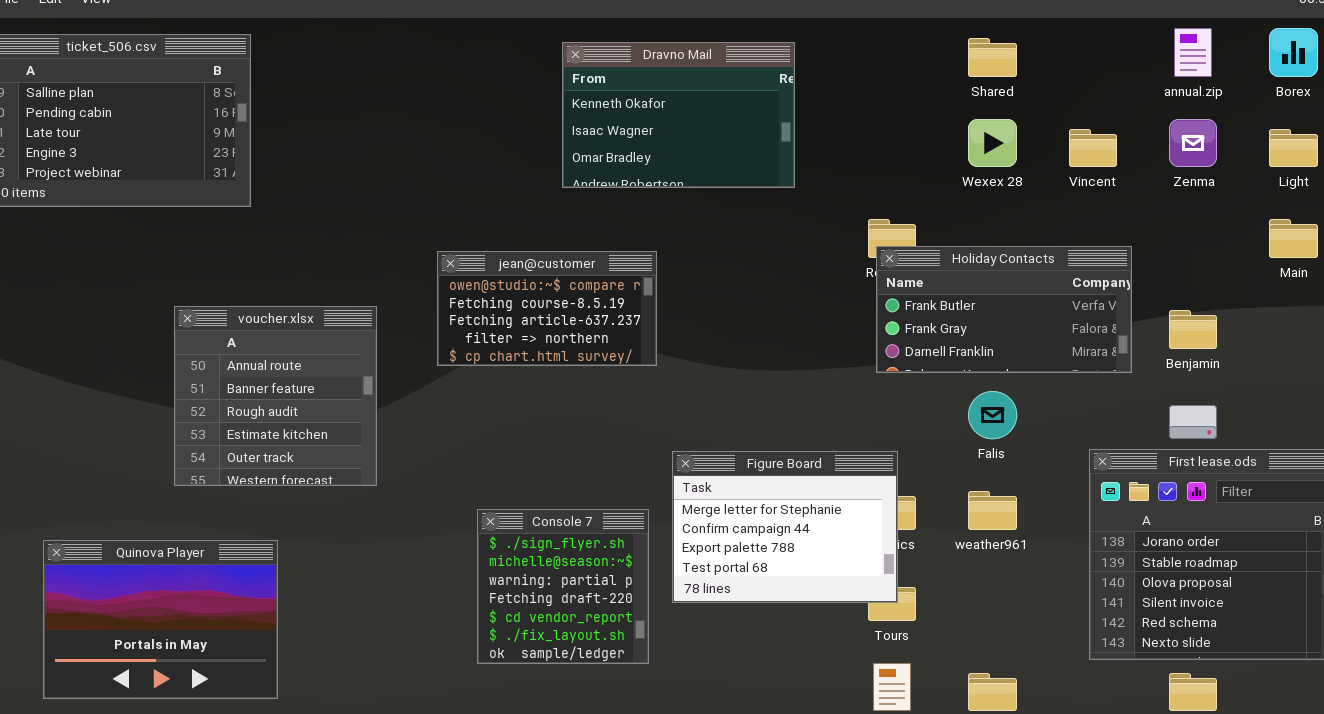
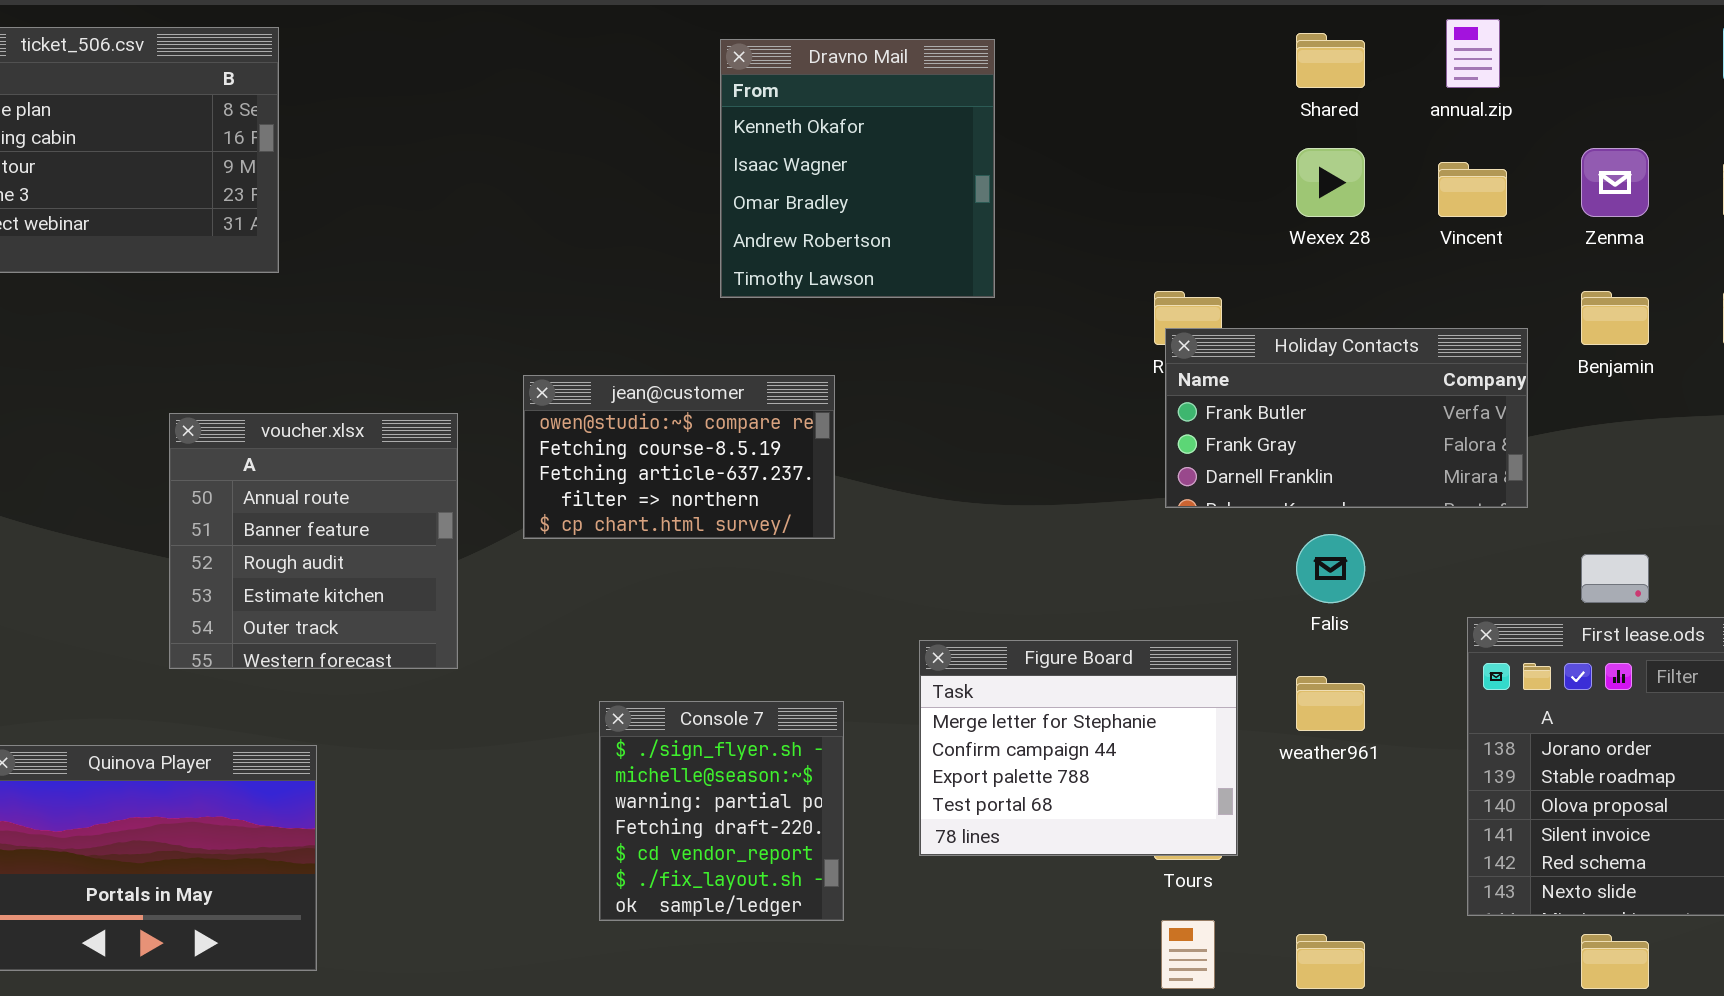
annual.zip: [1174,28,1212,77] -> [1446,19,1500,88], moved
Dravno Mail: [562,42,795,188] -> [720,39,995,298], resized
jean@customer: [437,251,657,366] -> [523,375,835,539], moved
Benjamin: [1169,310,1217,349] -> [1581,291,1649,345], moved
Figure Board: [672,451,898,603] -> [919,640,1238,856], moved

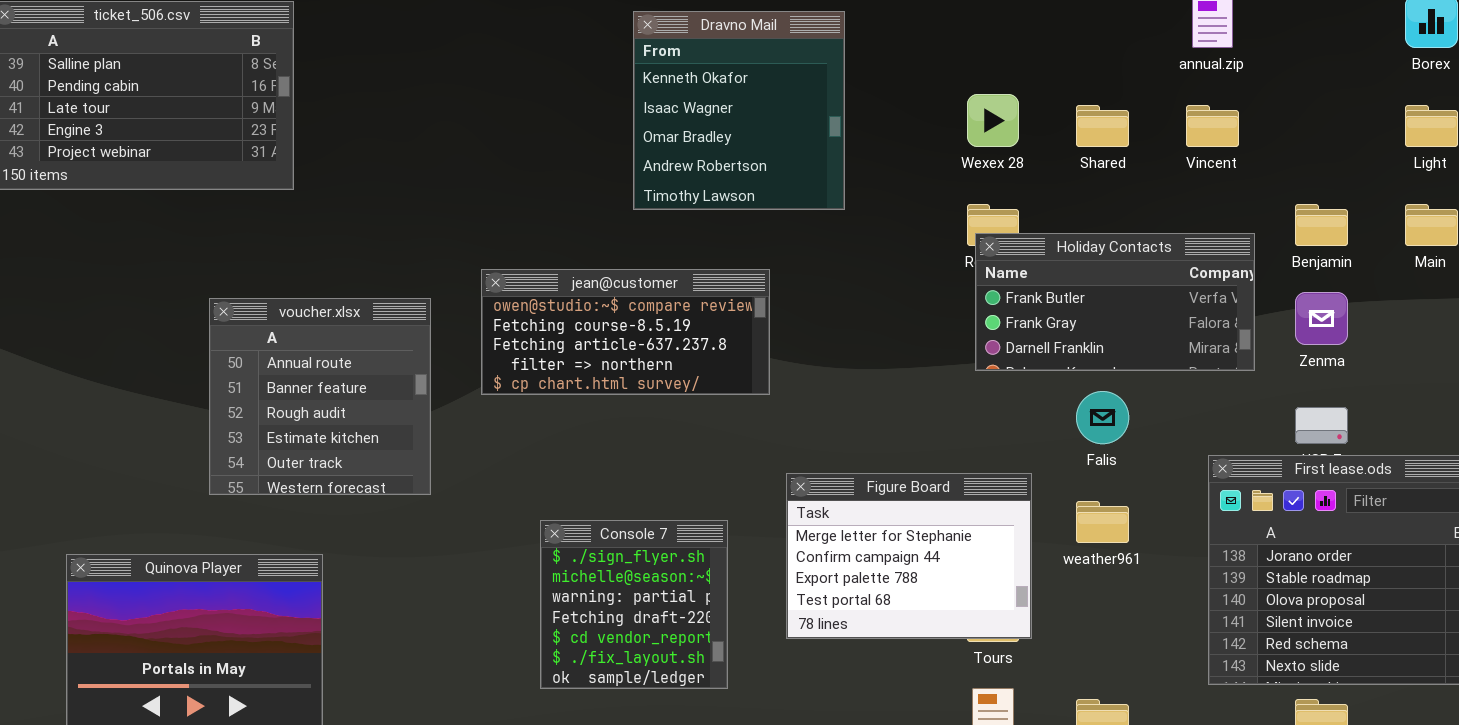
Shared: [1296,33,1365,88] -> [1076,105,1129,147], moved
Wexex 28: [1296,148,1365,217] -> [967,94,1019,147], moved
Zenma: [1581,148,1649,217] -> [1295,292,1348,345], moved
jean@customer: [523,375,835,539] -> [481,269,770,395], resized

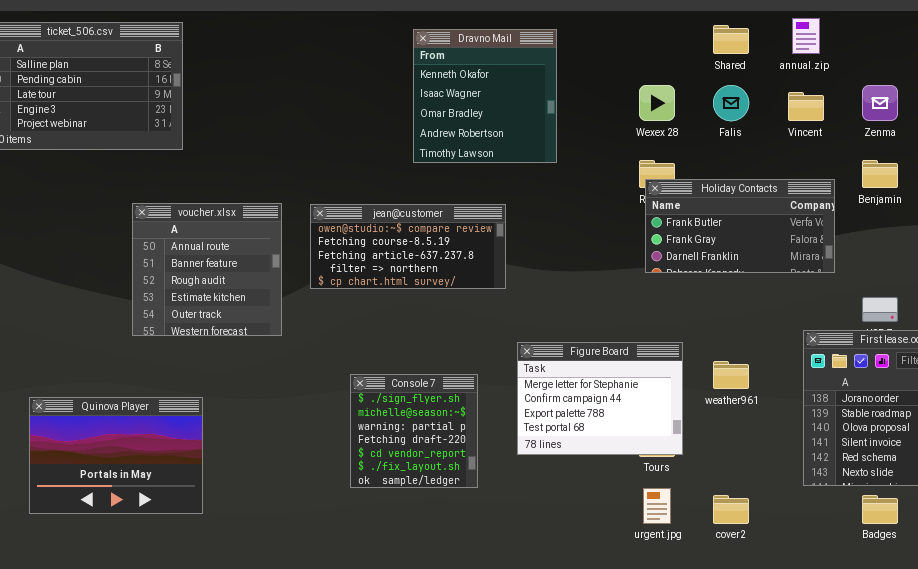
Shared: [1076,105,1129,147] -> [713,25,749,54], moved
Zenma: [1295,292,1348,345] -> [862,85,898,121], moved
voucher.xlsx: [209,298,431,495] -> [132,203,282,336], moved
Falis: [1076,391,1129,444] -> [713,85,749,121], moved

